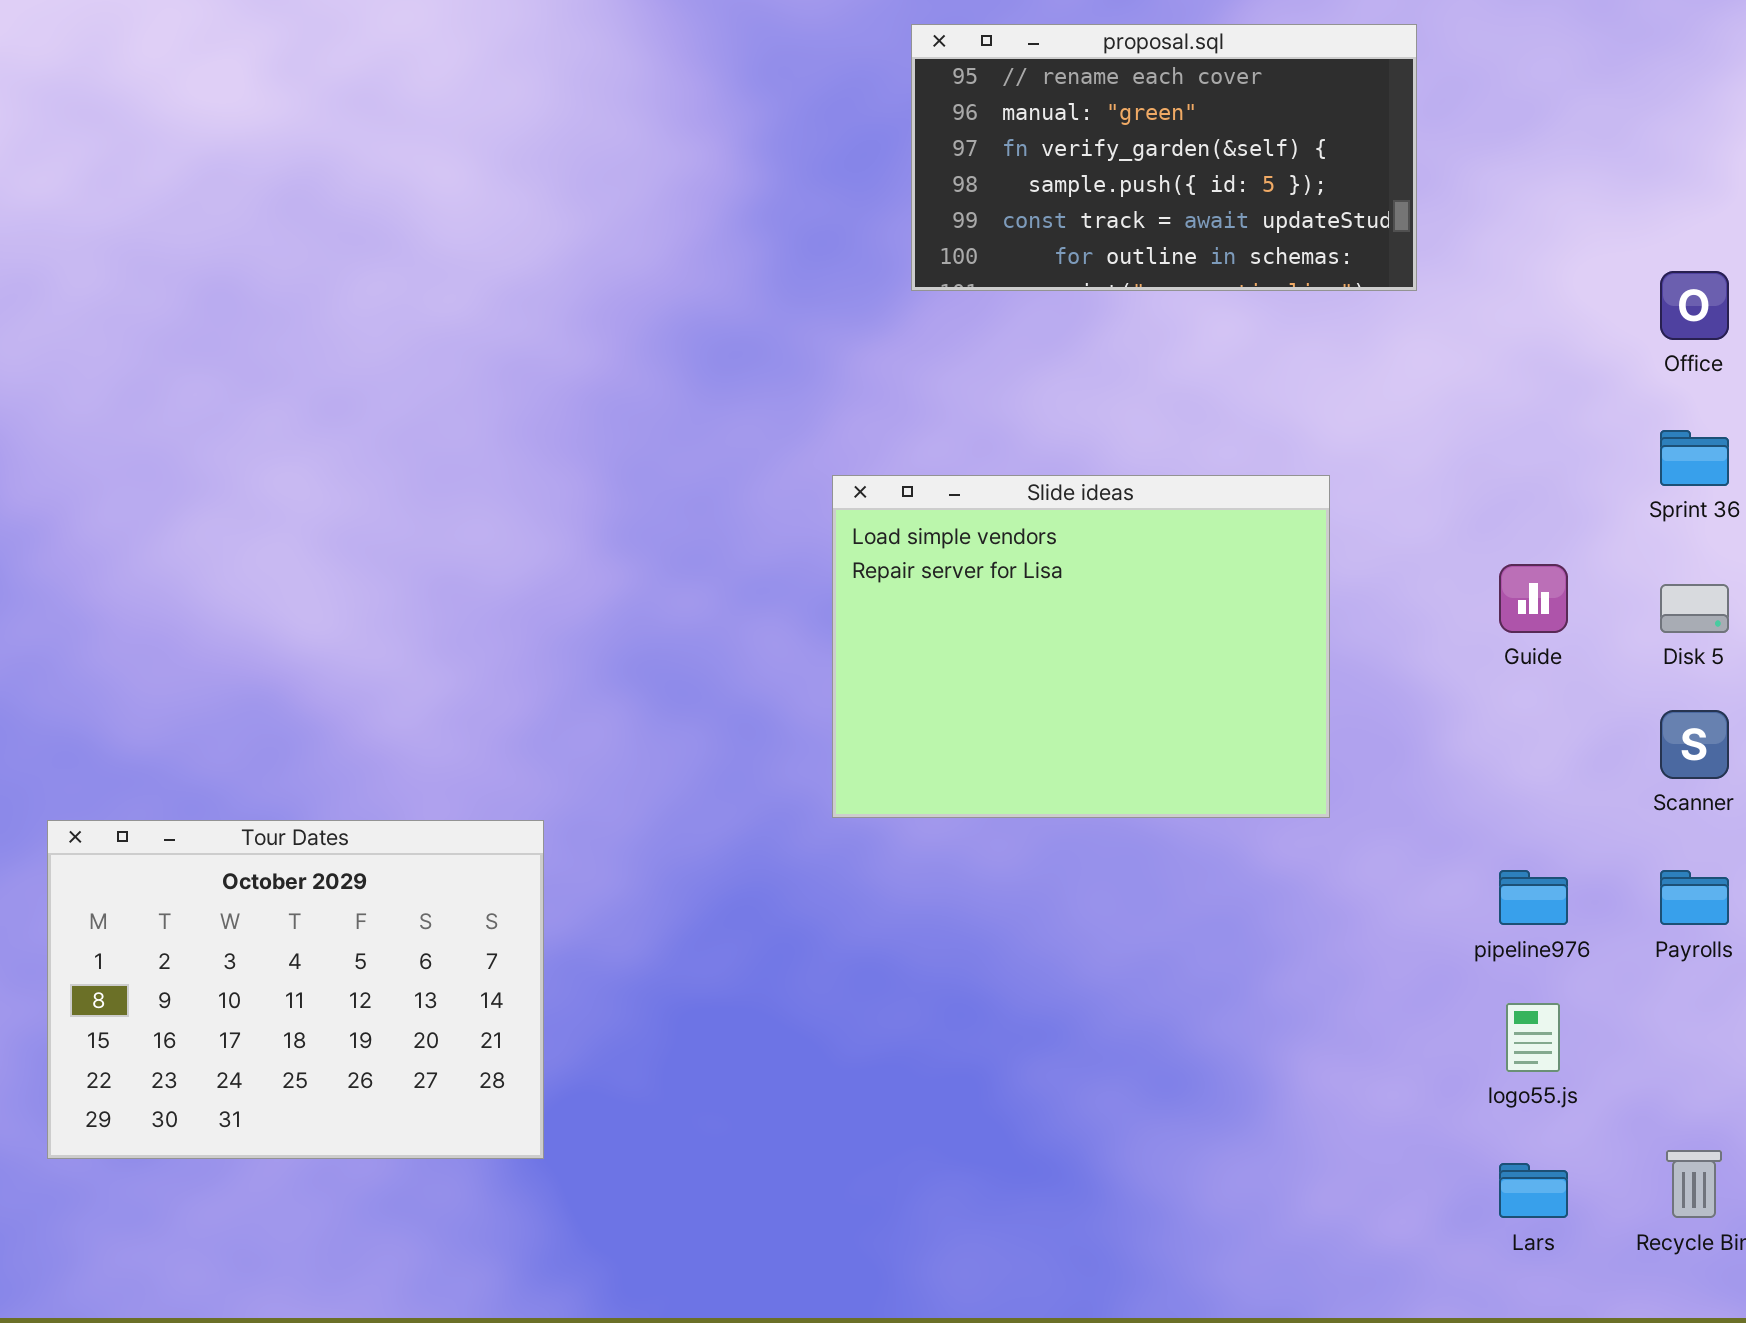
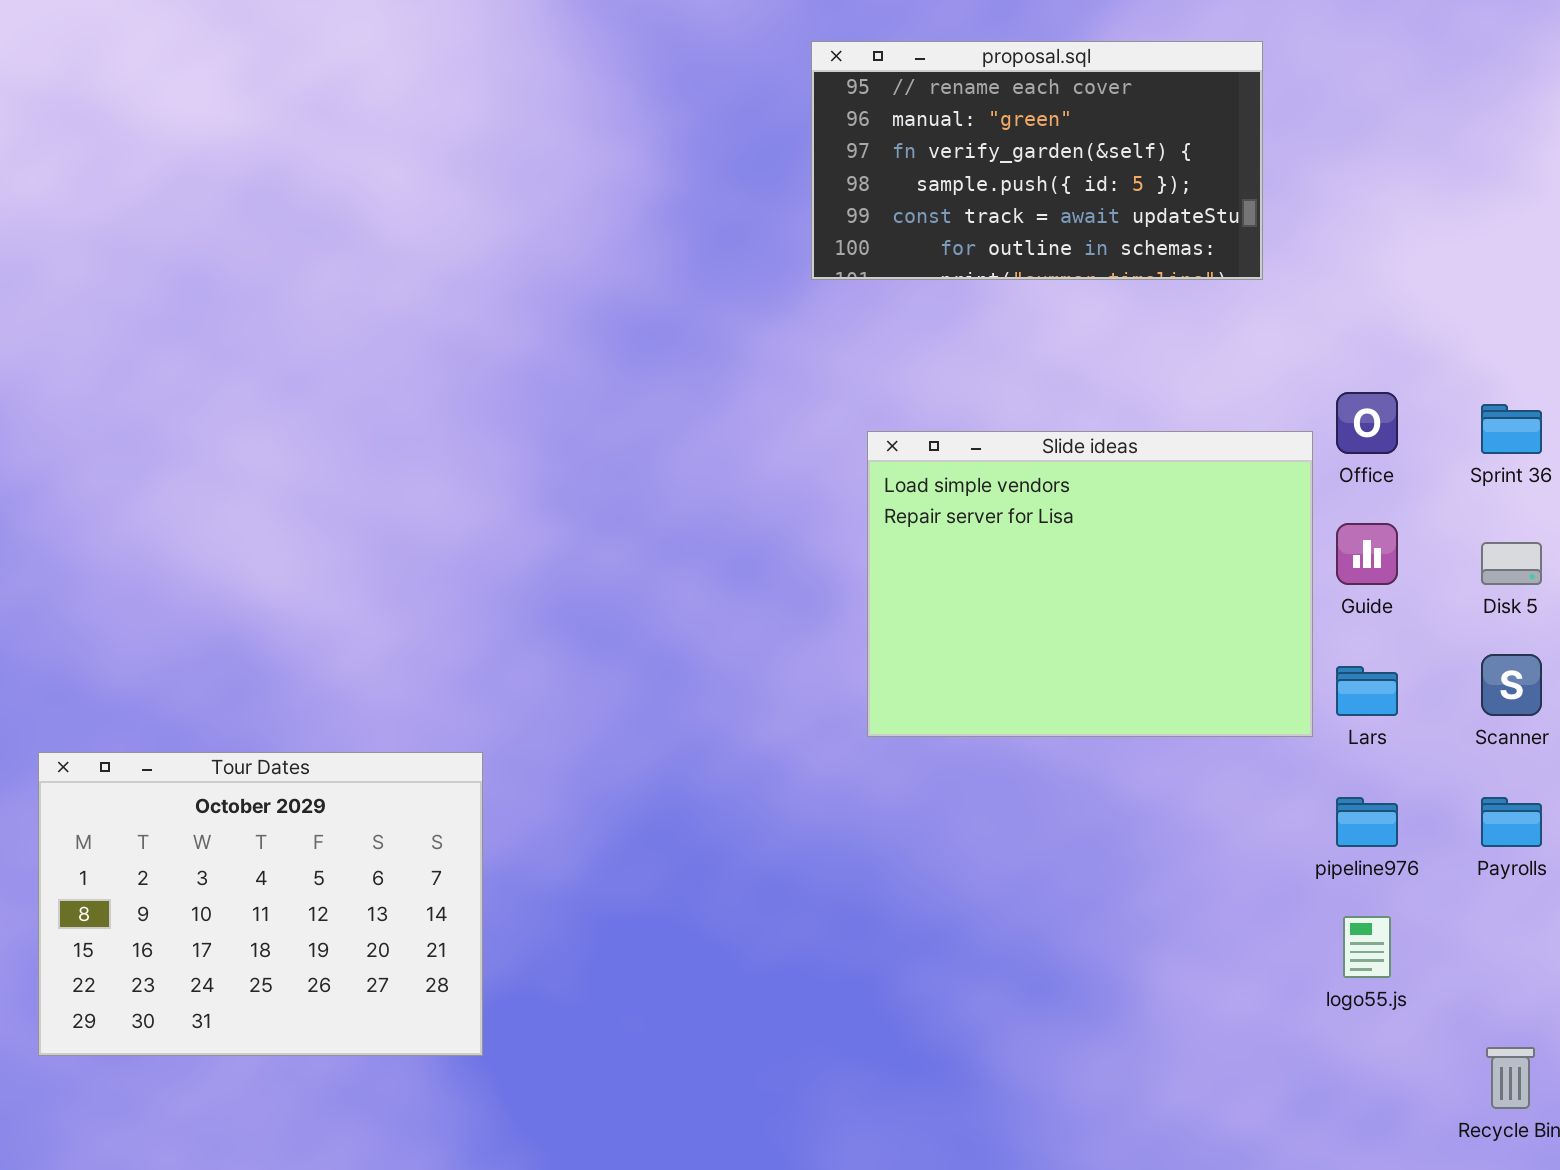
Office: [1660,271,1729,340] -> [1336,392,1398,454], moved
Slide ideas: [832,475,1330,818] -> [867,431,1313,737], moved
Lars: [1499,1163,1568,1218] -> [1336,666,1398,716], moved

